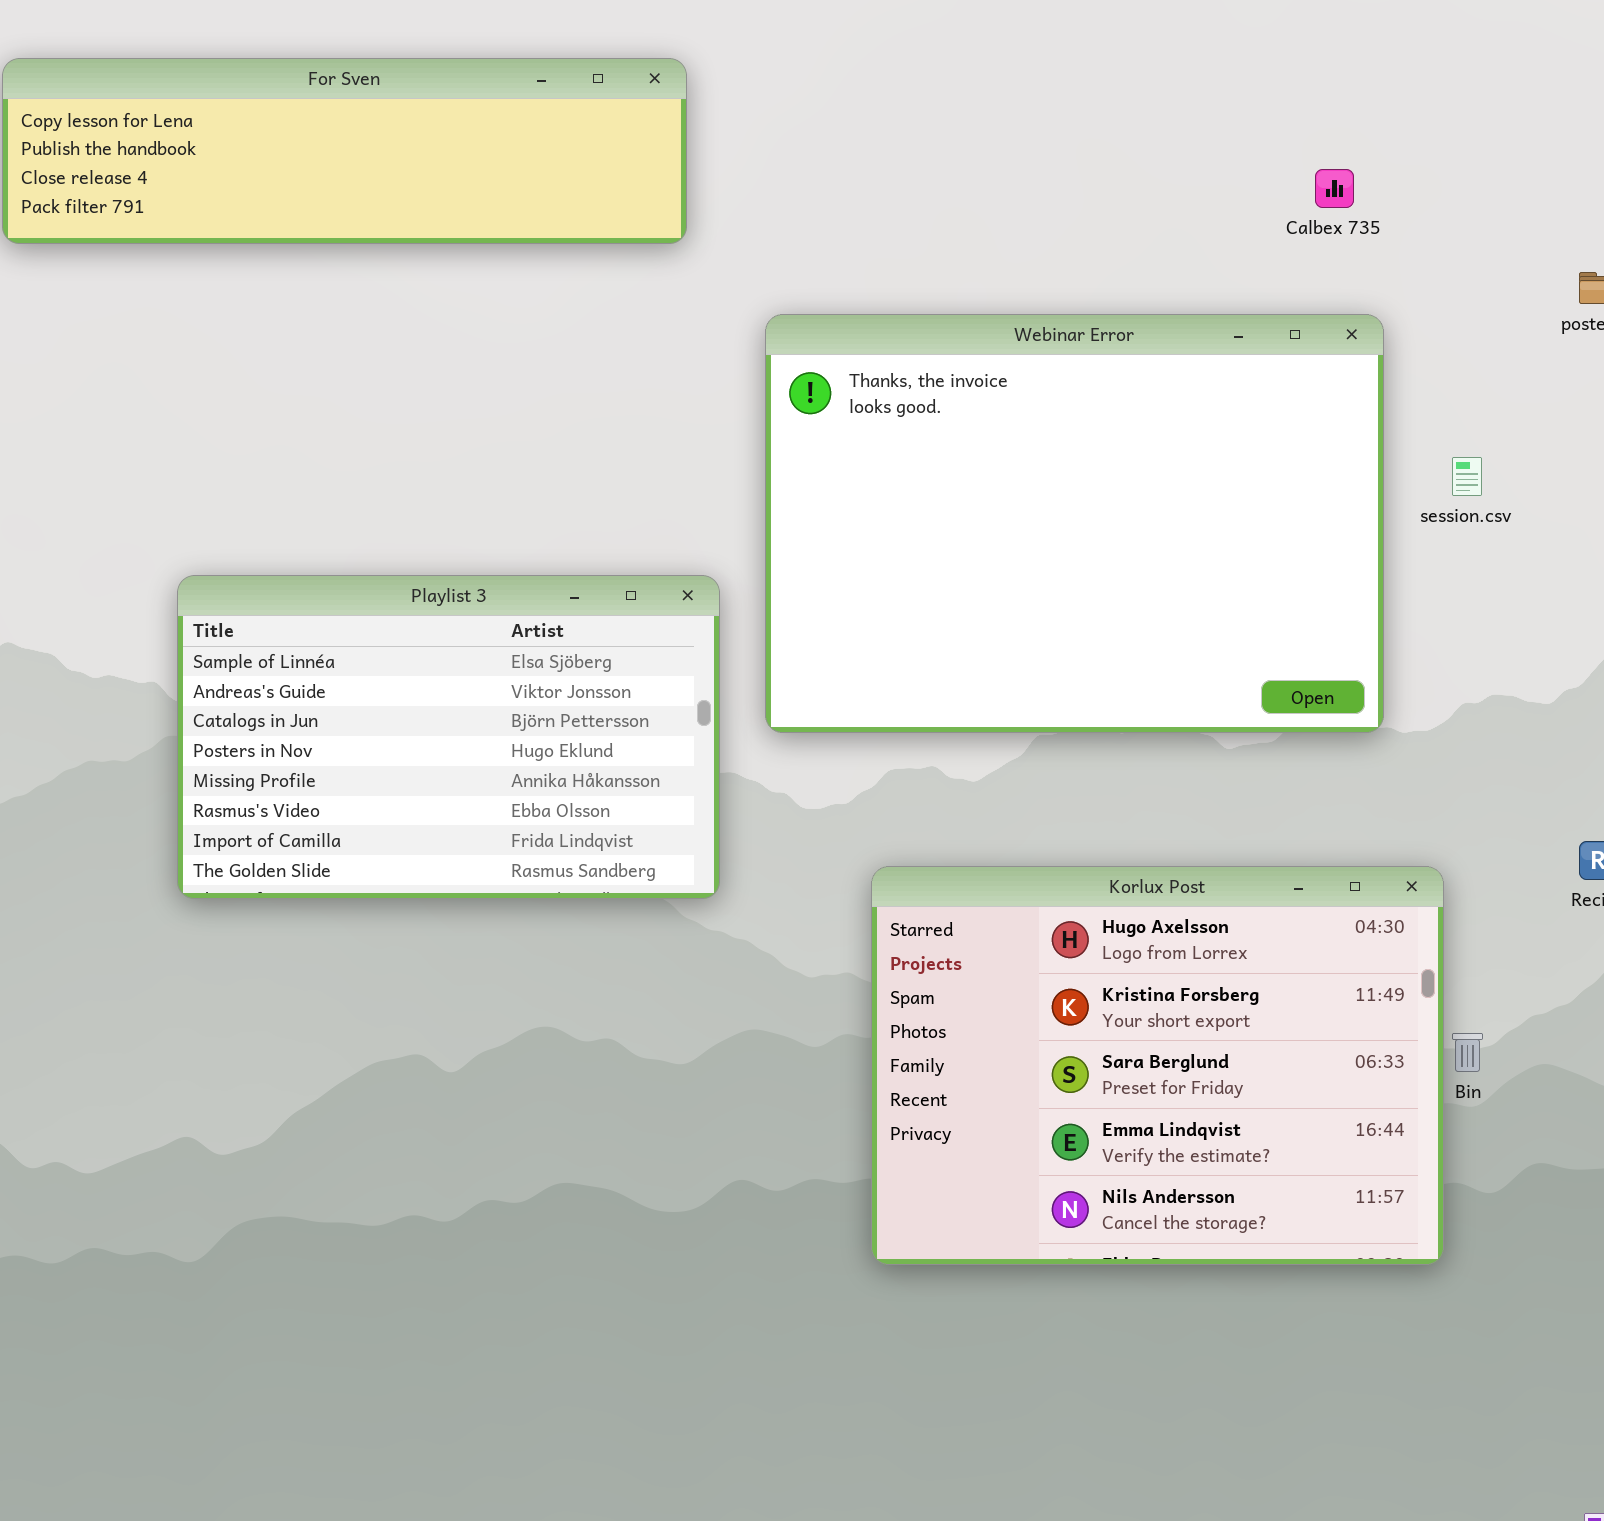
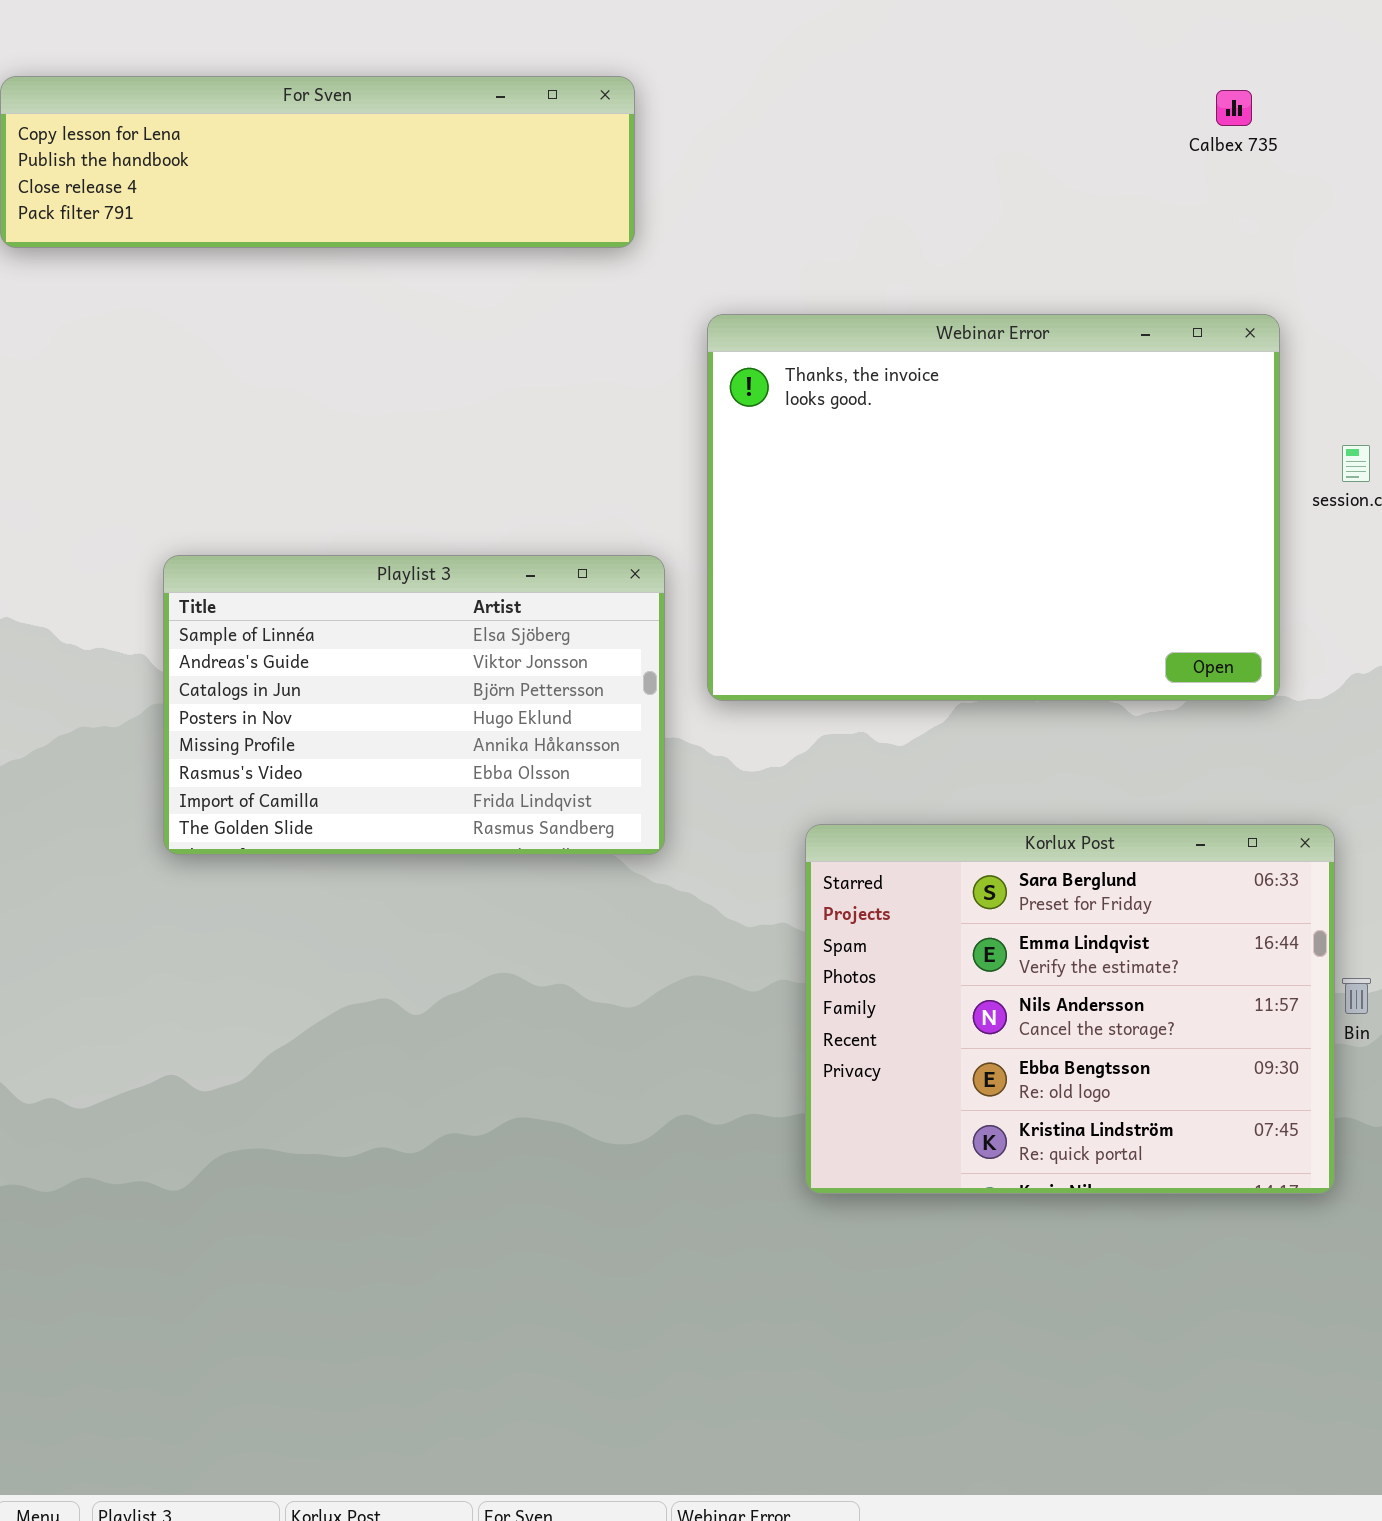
Calbex 735: [1315,169,1354,208] -> [1216,90,1252,126], moved
Korlux Post: [871,866,1444,1265] -> [805,824,1335,1194], scrolled down 2 rows

